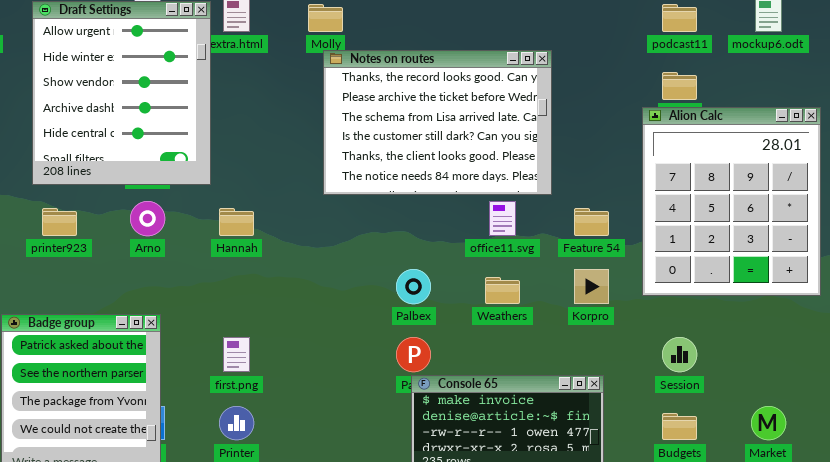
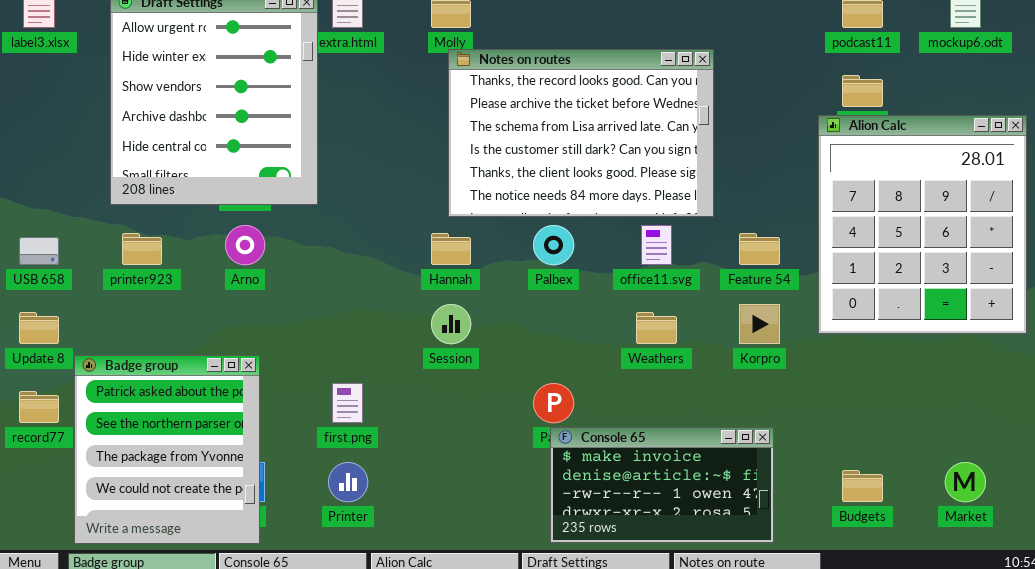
Hannah: [219,208,254,236] -> [431,233,471,265], moved
Palbex: [396,269,431,304] -> [533,225,574,265], moved
Session: [662,337,697,372] -> [431,304,471,344], moved

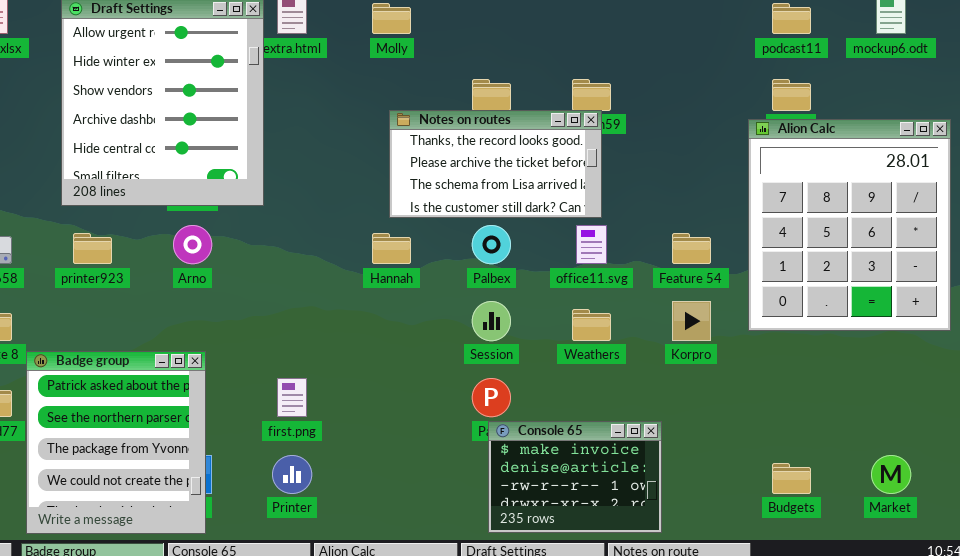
Notes on routes: [448,49,714,217] -> [389,110,602,218], resized
Session: [431,304,471,344] -> [472,301,511,341], moved
Console 65: [550,427,774,543] -> [488,421,662,533], resized

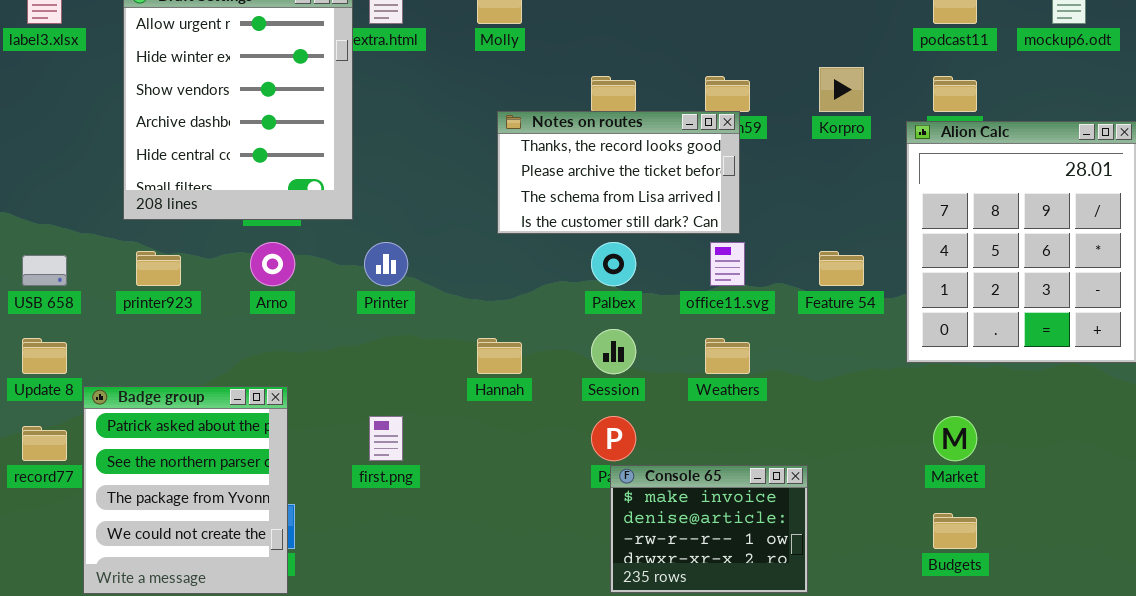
Hannah: [372,233,411,264] -> [477,338,522,374], moved
Korpro: [672,301,711,341] -> [819,67,864,112], moved
Printer: [272,455,312,494] -> [364,242,408,286], moved
Market: [871,455,911,494] -> [933,416,977,461], moved

